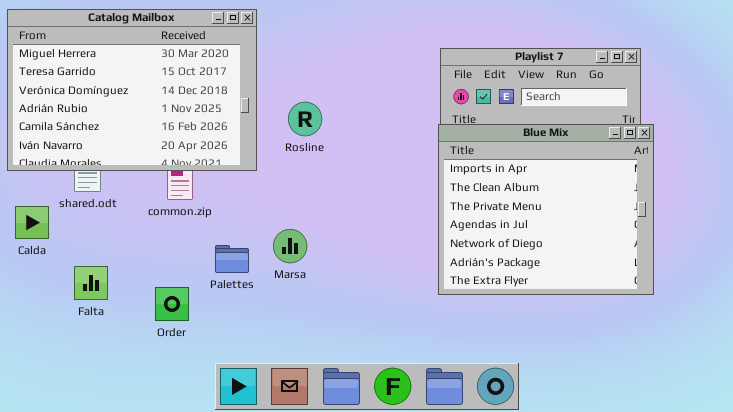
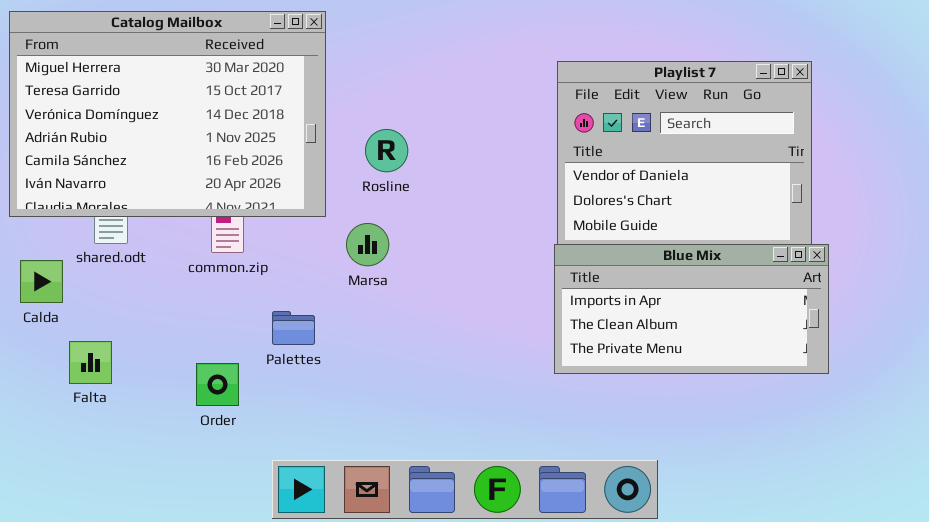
Blue Mix: [438,124,654,295] -> [554,244,829,374], resized
Marsa: [273,229,307,263] -> [346,223,389,266], moved
Falta: [74,266,108,300] -> [69,341,112,384], moved

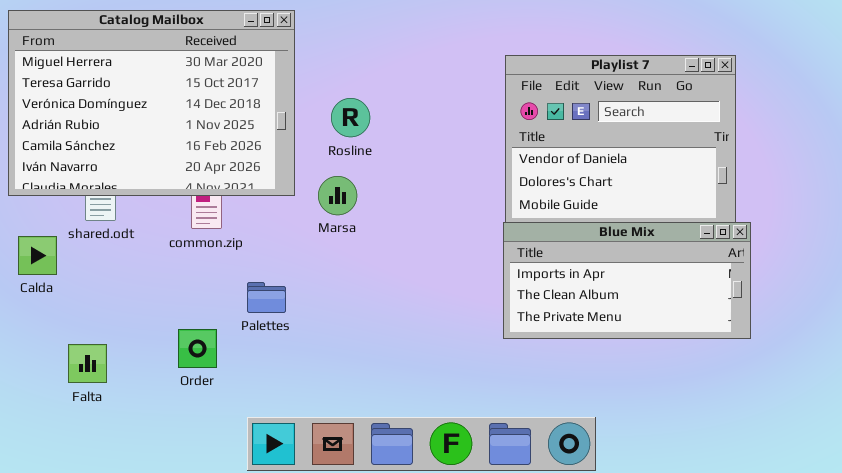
Rosline: [365,129,408,172] -> [331,98,370,137], moved
Marsa: [346,223,389,266] -> [318,176,357,215], moved
Falta: [69,341,112,384] -> [68,344,107,383], moved

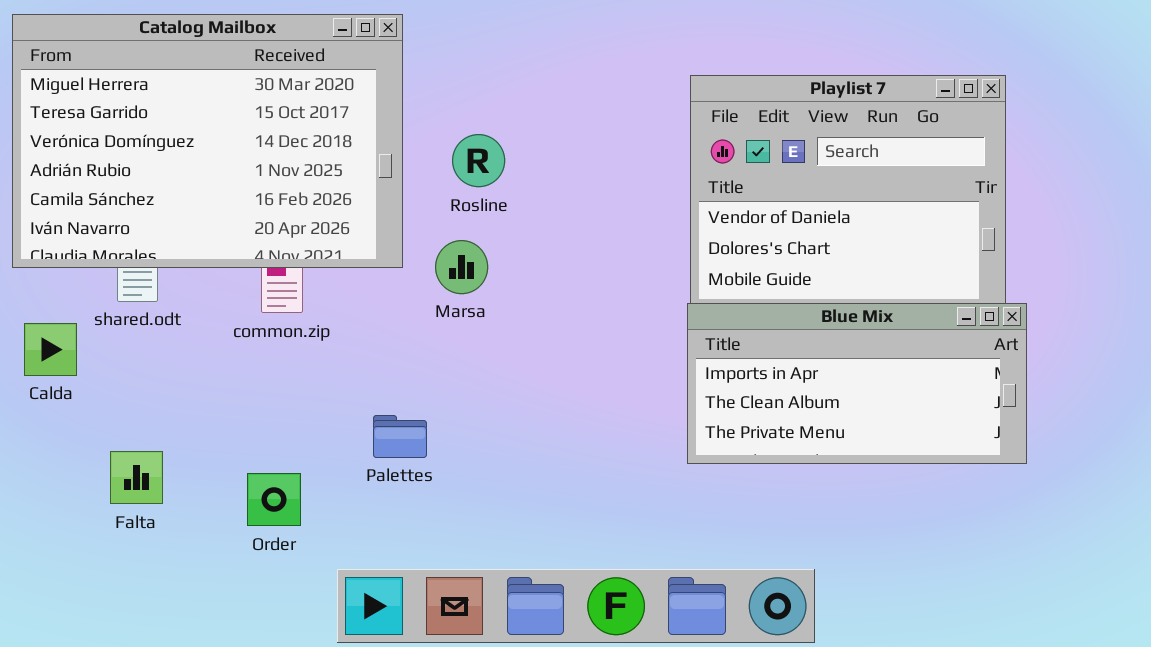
Palettes: [247,282,286,313] -> [373,415,427,458], moved
Order: [178,329,217,368] -> [247,473,301,526], moved
Falta: [68,344,107,383] -> [110,451,163,504], moved

